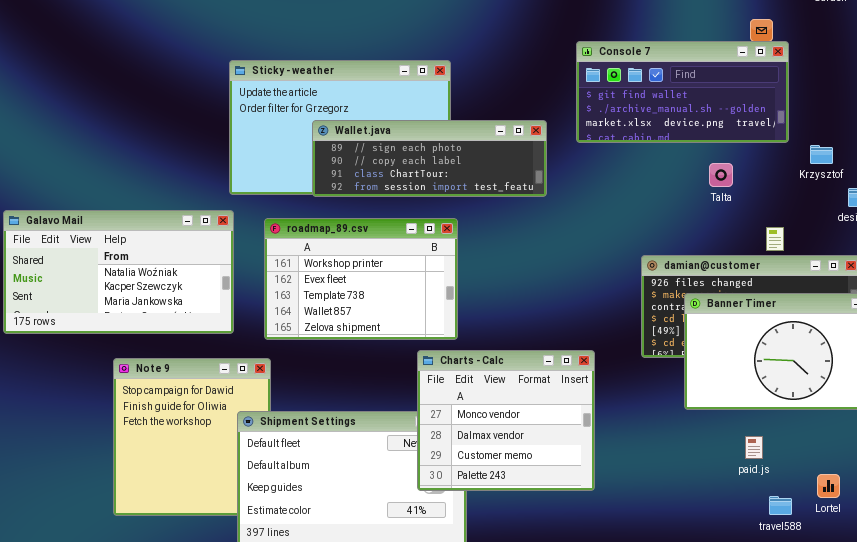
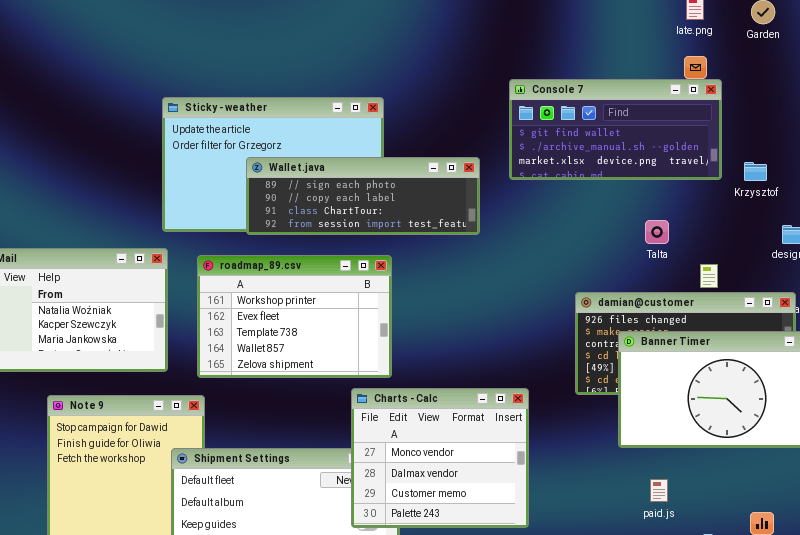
Krzysztof: [810,145,833,164] -> [744,162,767,181], moved
Talta: [709,163,733,187] -> [645,220,669,244], moved
paid.js: [745,436,763,459] -> [650,479,668,502], moved

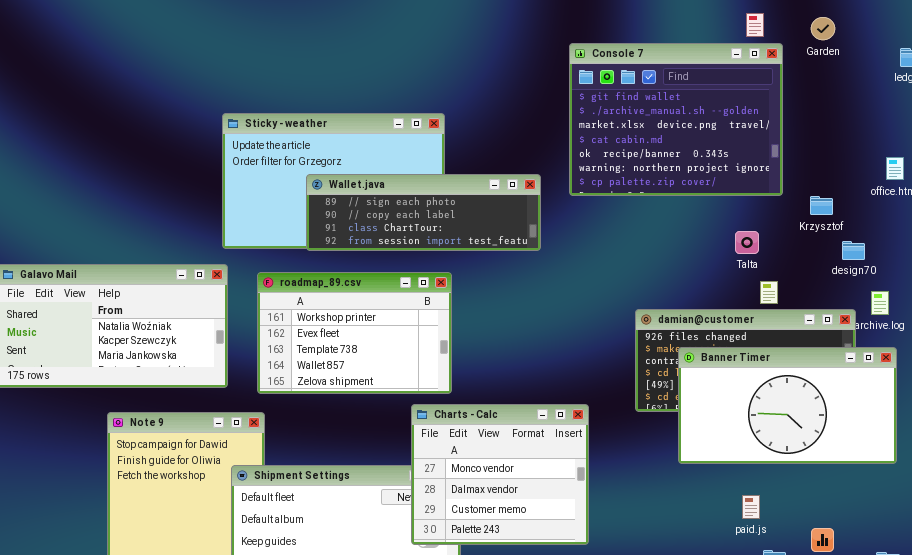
Console 7: [509,79,722,180] -> [569,43,783,196], resized
Krzysztof: [744,162,767,181] -> [810,196,833,215], moved
Talta: [645,220,669,244] -> [735,231,759,254], moved
paid.js: [650,479,668,502] -> [742,495,760,519], moved

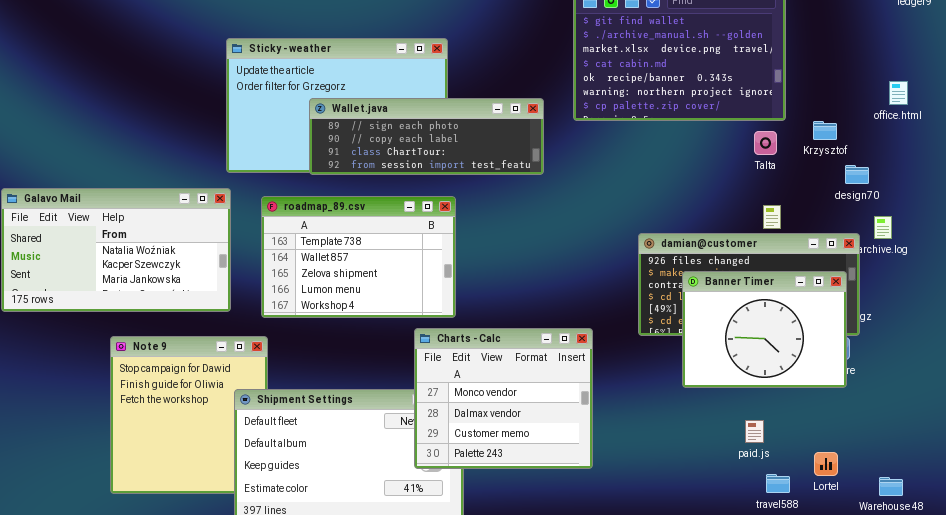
Talta: [735,231,759,254] -> [754,131,777,155], moved
roadmap_89.csv: [257,272,452,394] -> [261,196,456,318], scrolled down 2 rows
Banner Timer: [678,347,897,464] -> [682,271,847,388], resized

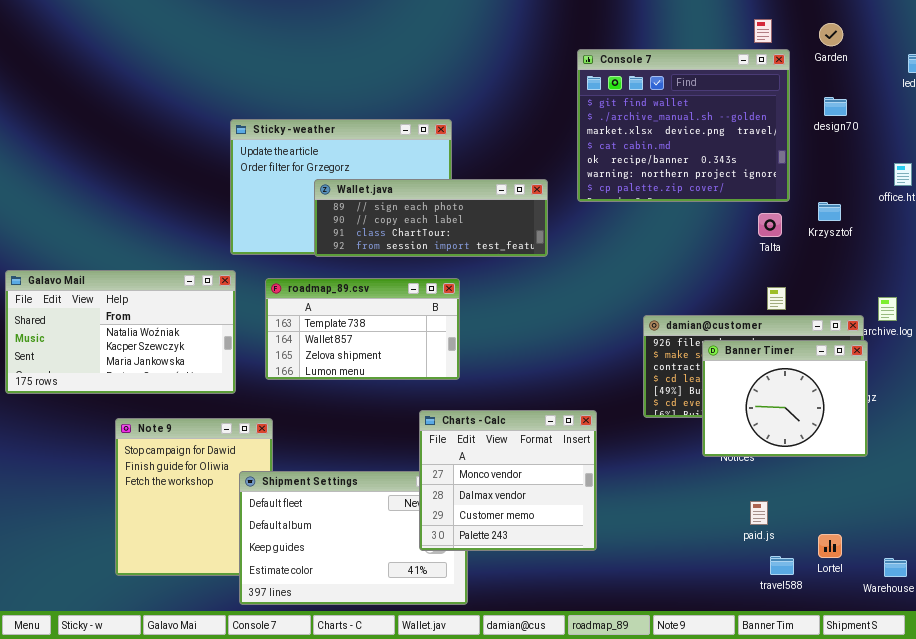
design70: [845,165,869,184] -> [824,97,847,116], moved
roadmap_89.csv: [261,196,456,318] -> [265,278,460,380], resized
Banner Timer: [682,271,847,388] -> [702,340,868,457], moved

